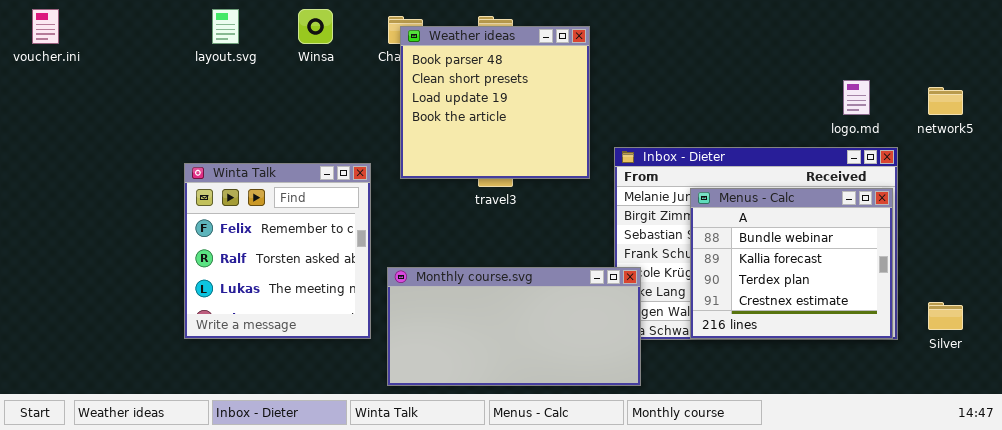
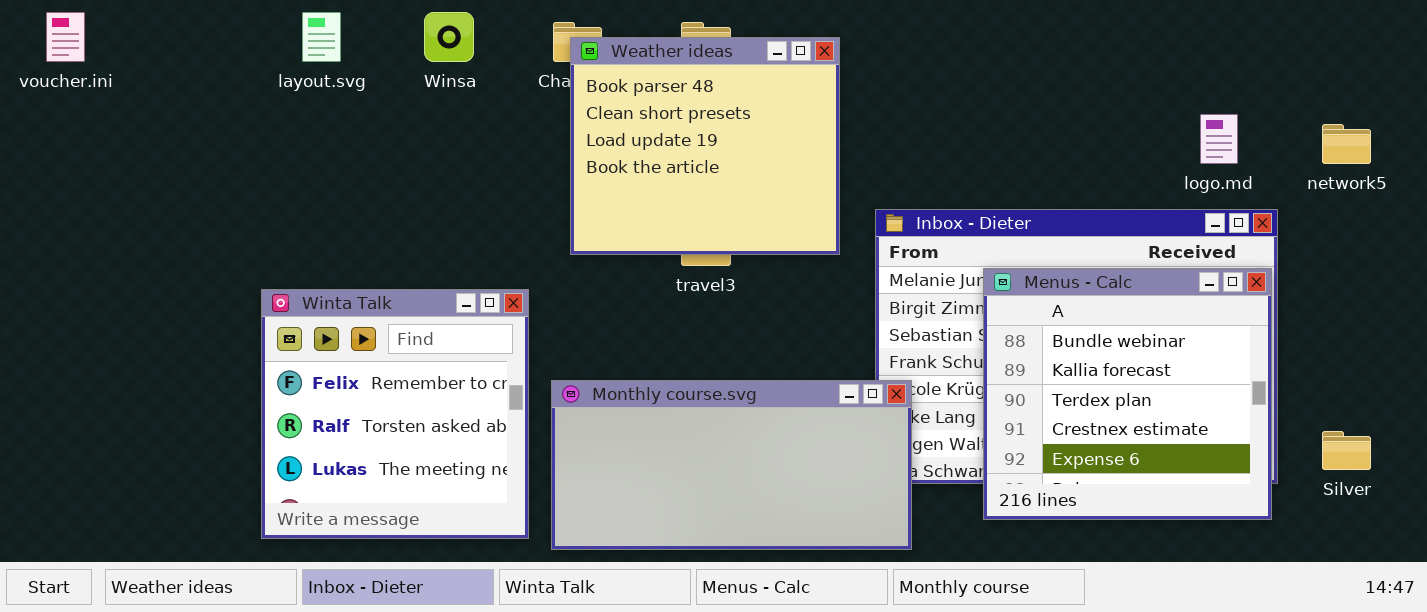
Winta Talk: [184,163,371,339] -> [261,289,529,539], moved
Menus - Calc: [690,188,893,339] -> [983,268,1272,520], resized

